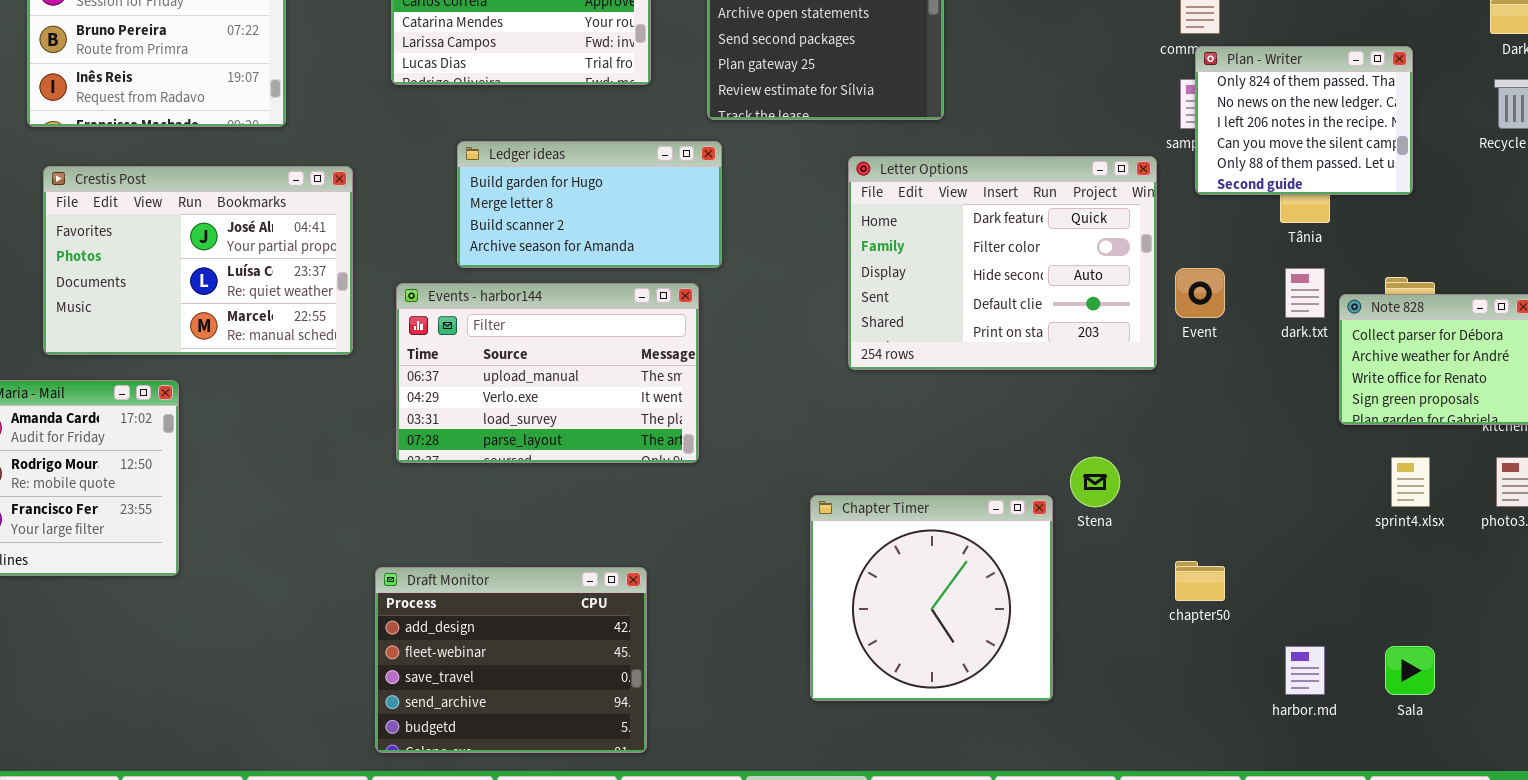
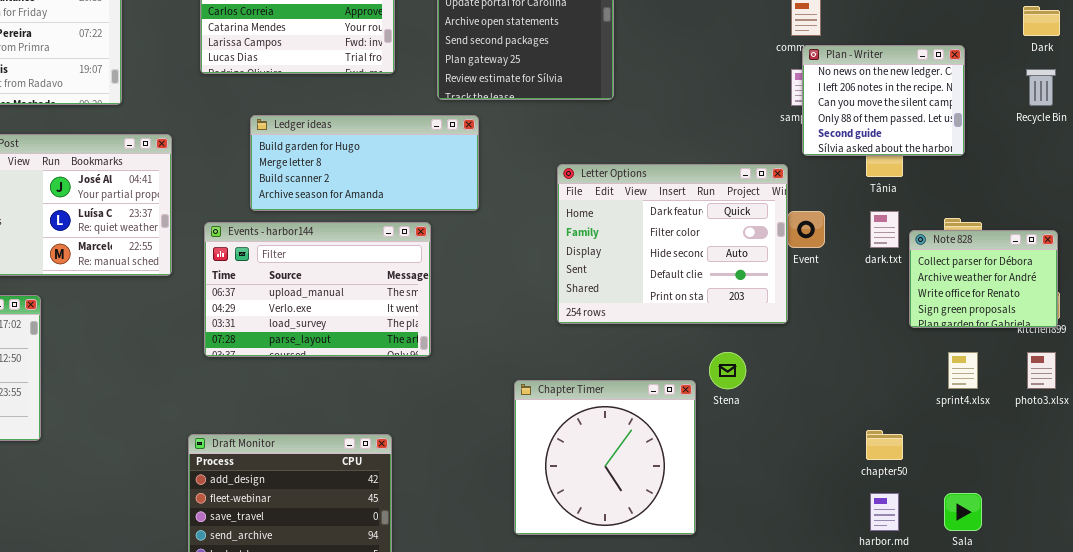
Plan - Writer: [1195,46,1413,195] -> [802,45,965,156], scrolled down 1 row
Ledger ideas: [457,141,722,268] -> [250,115,479,211], resized
Letter Options: [848,156,1157,370] -> [557,164,788,324], moved
chapter50: [1175,561,1225,601] -> [866,430,903,460], moved

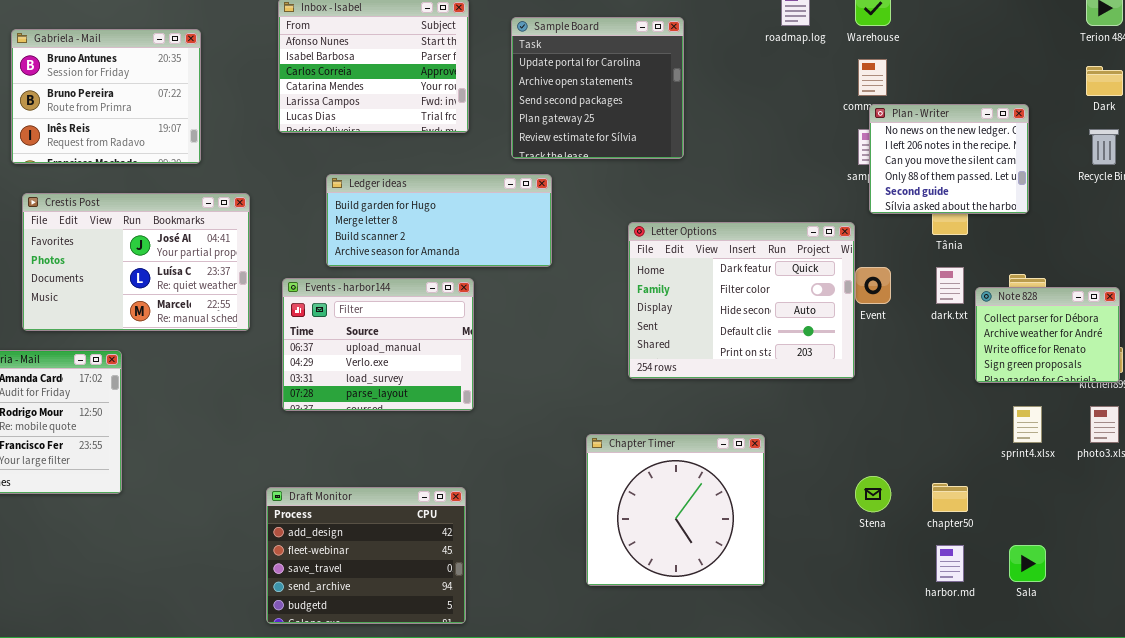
Events - harbor144: [204,222,431,357] -> [282,278,474,411], resized
Stena: [709,352,746,389] -> [855,476,891,512], moved

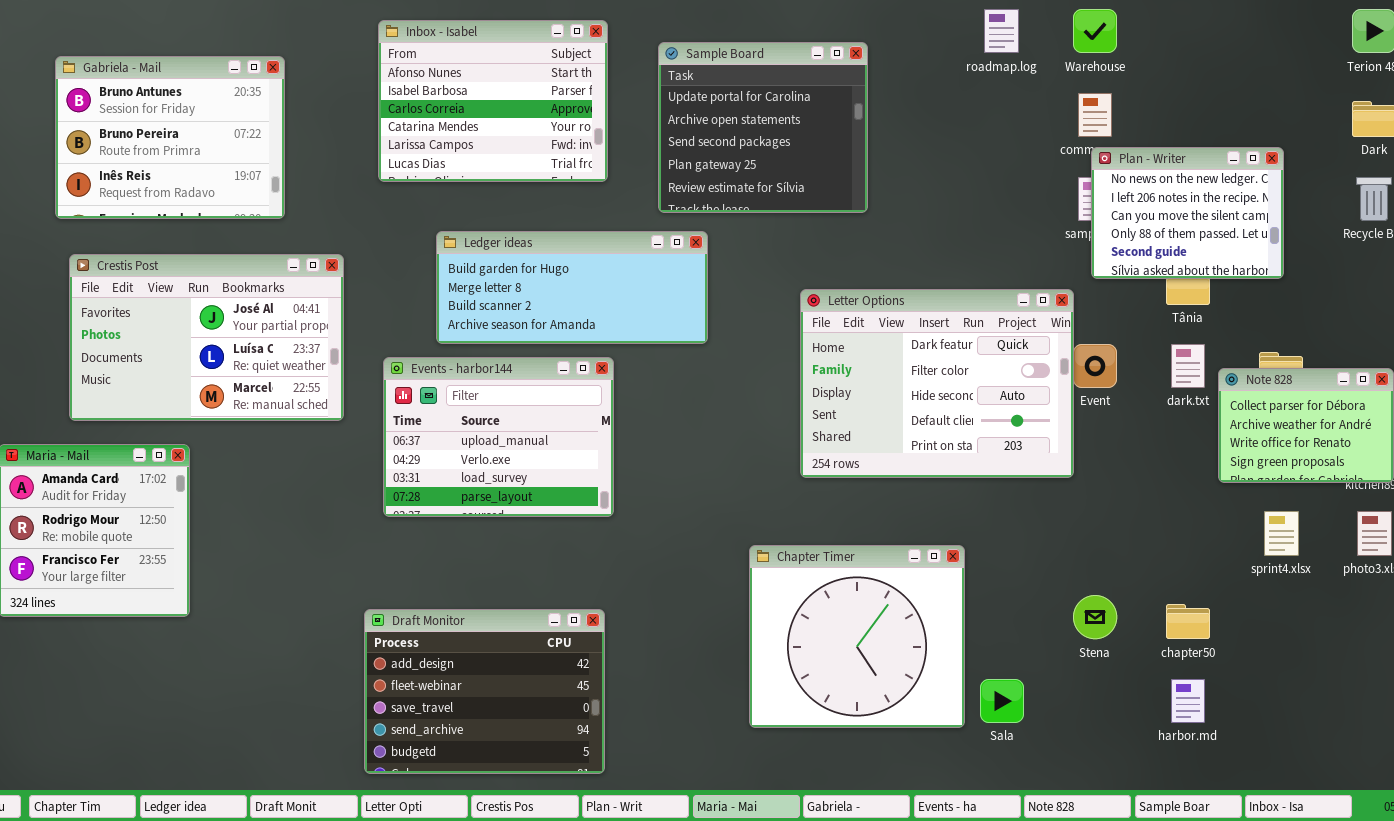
Sala: [1009,545,1046,582] -> [980,679,1024,723], moved

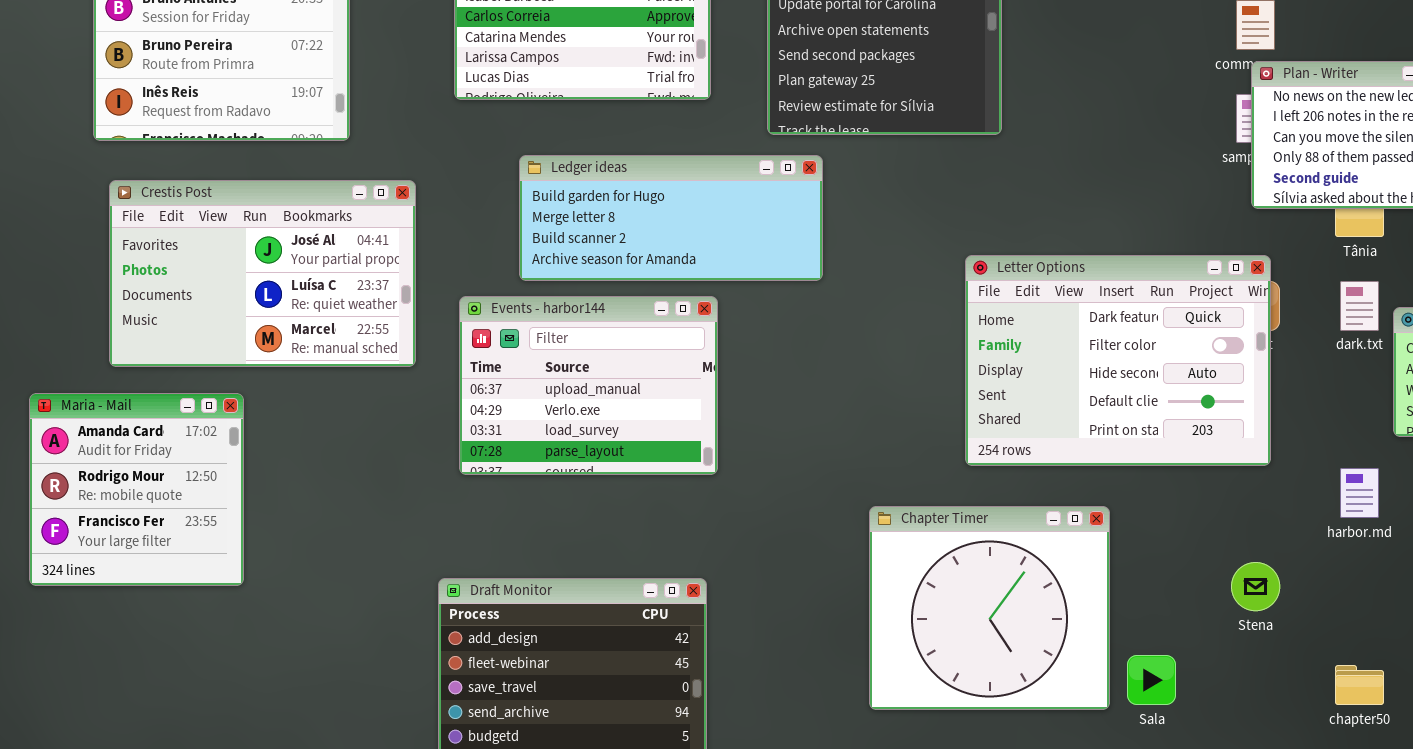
Letter Options: [800,289,1074,478] -> [965,255,1271,466], moved
chapter50: [1166,604,1210,639] -> [1335,665,1384,705], moved
harbor.md: [1171,679,1205,723] -> [1340,468,1379,518], moved

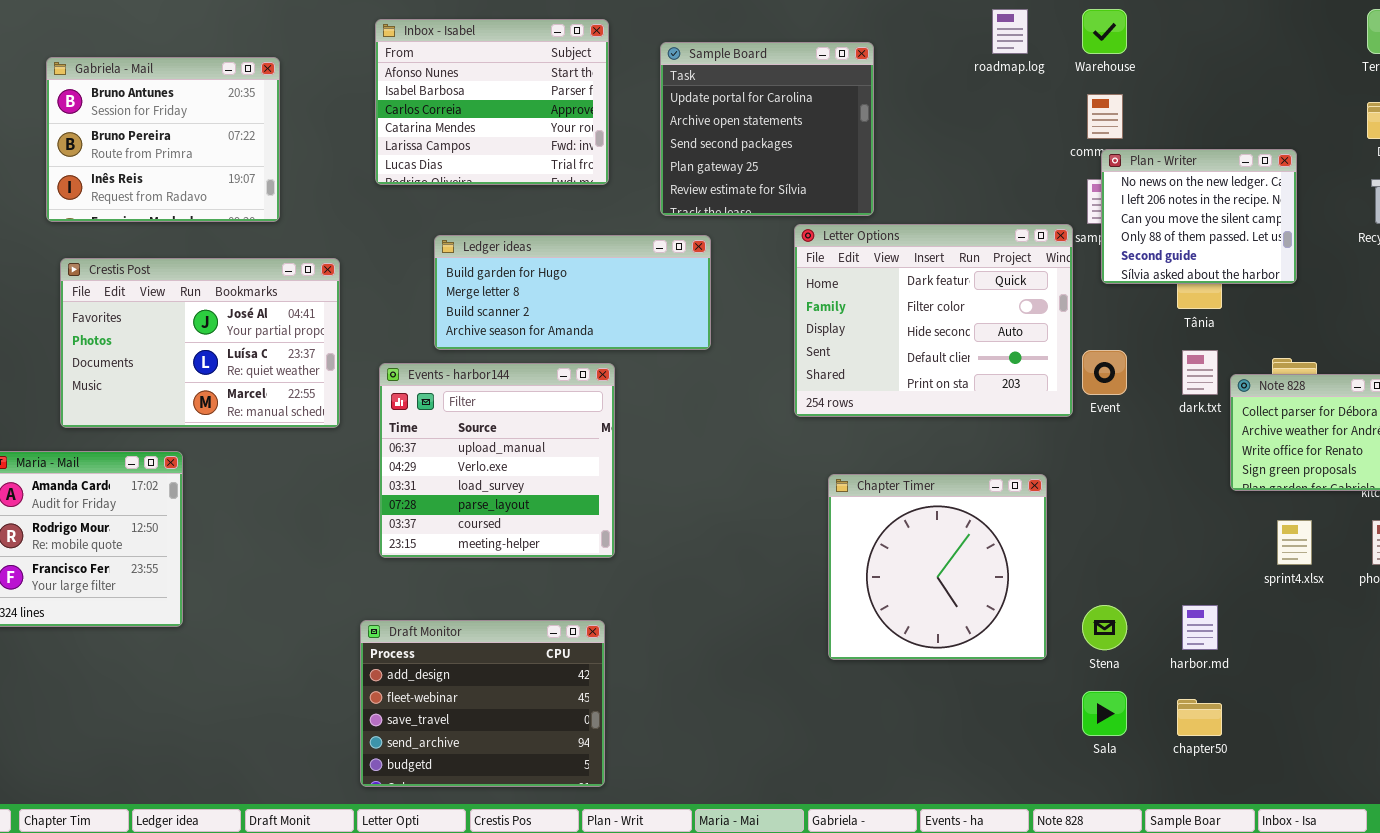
Letter Options: [965,255,1271,466] -> [794,224,1073,417], moved
Events - harbor144: [459,296,718,475] -> [379,363,615,558], resized
harbor.md: [1340,468,1379,518] -> [1182,605,1218,650], moved
Chapter Timer: [869,506,1110,710] -> [828,474,1047,660], moved
Sala: [1127,655,1176,705] -> [1082,691,1127,736], moved

